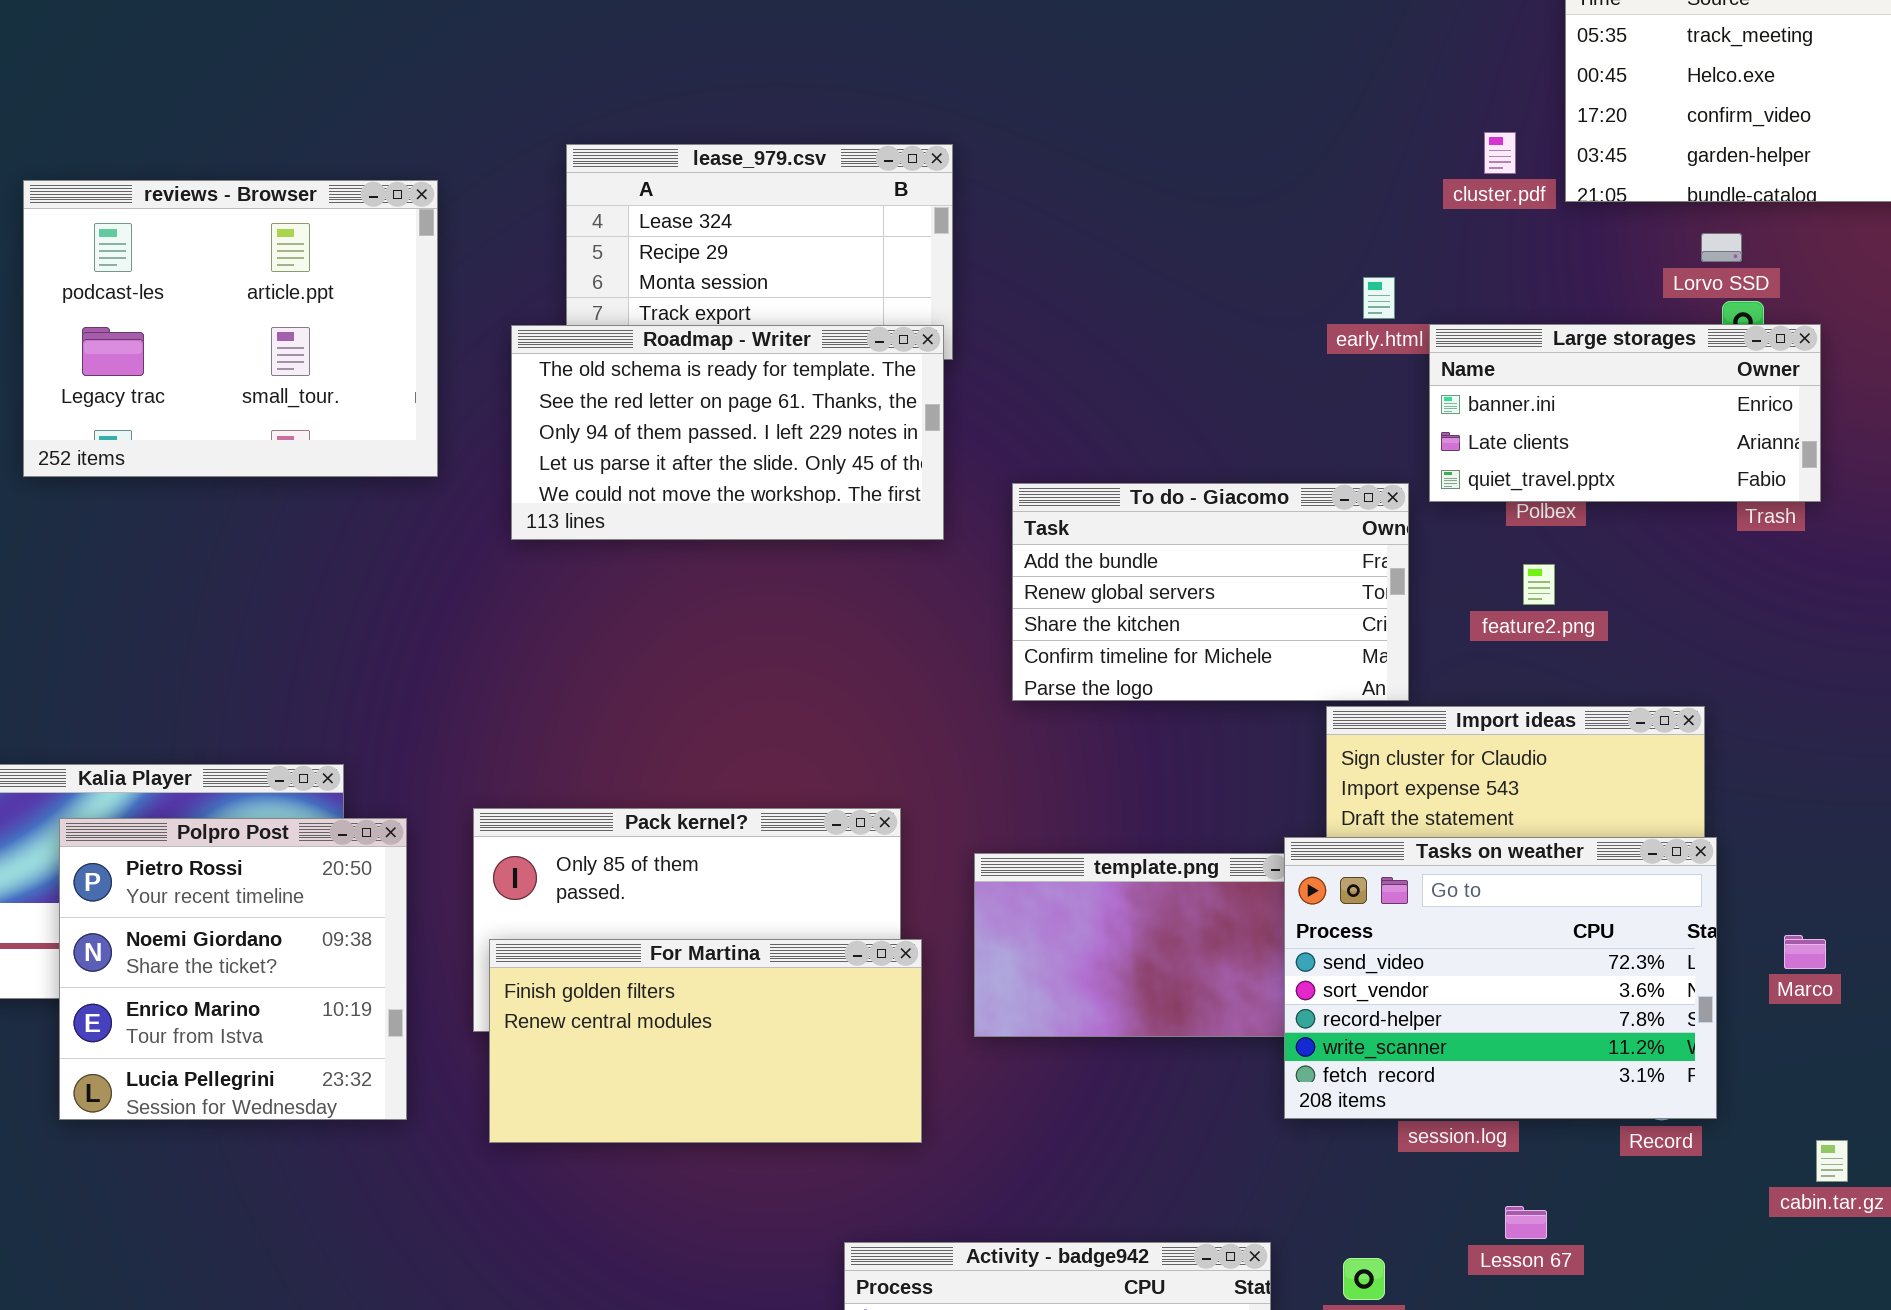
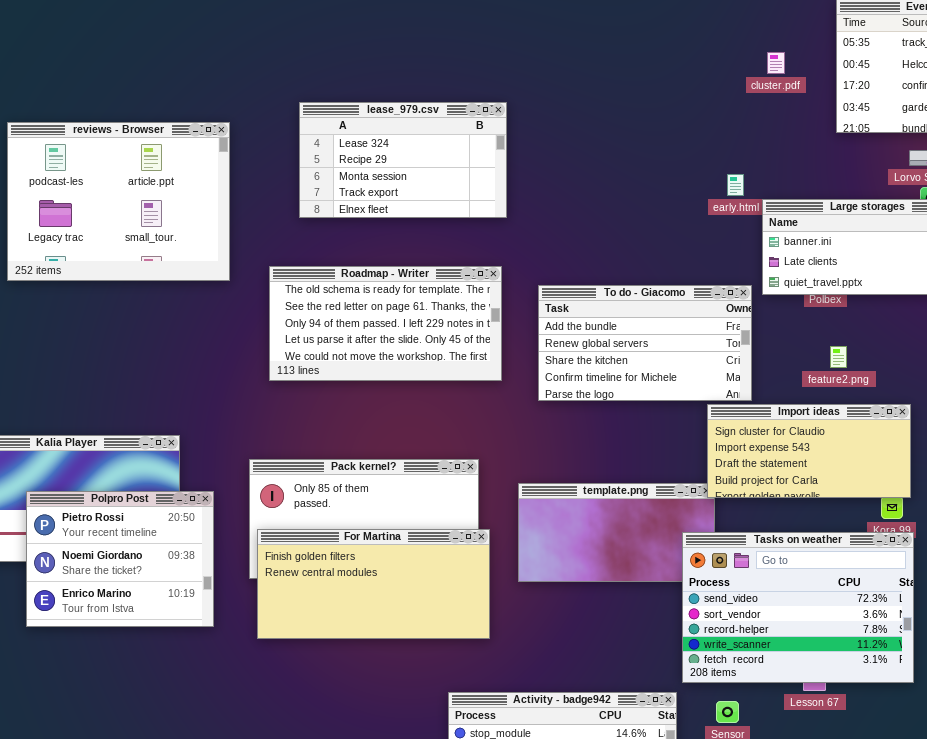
cluster.pdf: [1484,132,1516,174] -> [767,52,785,74], moved
Roadmap - Writer: [511,325,944,540] -> [269,266,502,381], moved
feature2.png: [1523,564,1555,605] -> [830,346,847,368], moved
Polpro Post: [59,818,407,1120] -> [26,491,214,627], resized
Tasks on weather: [1284,837,1717,1119] -> [682,532,914,683], moved

